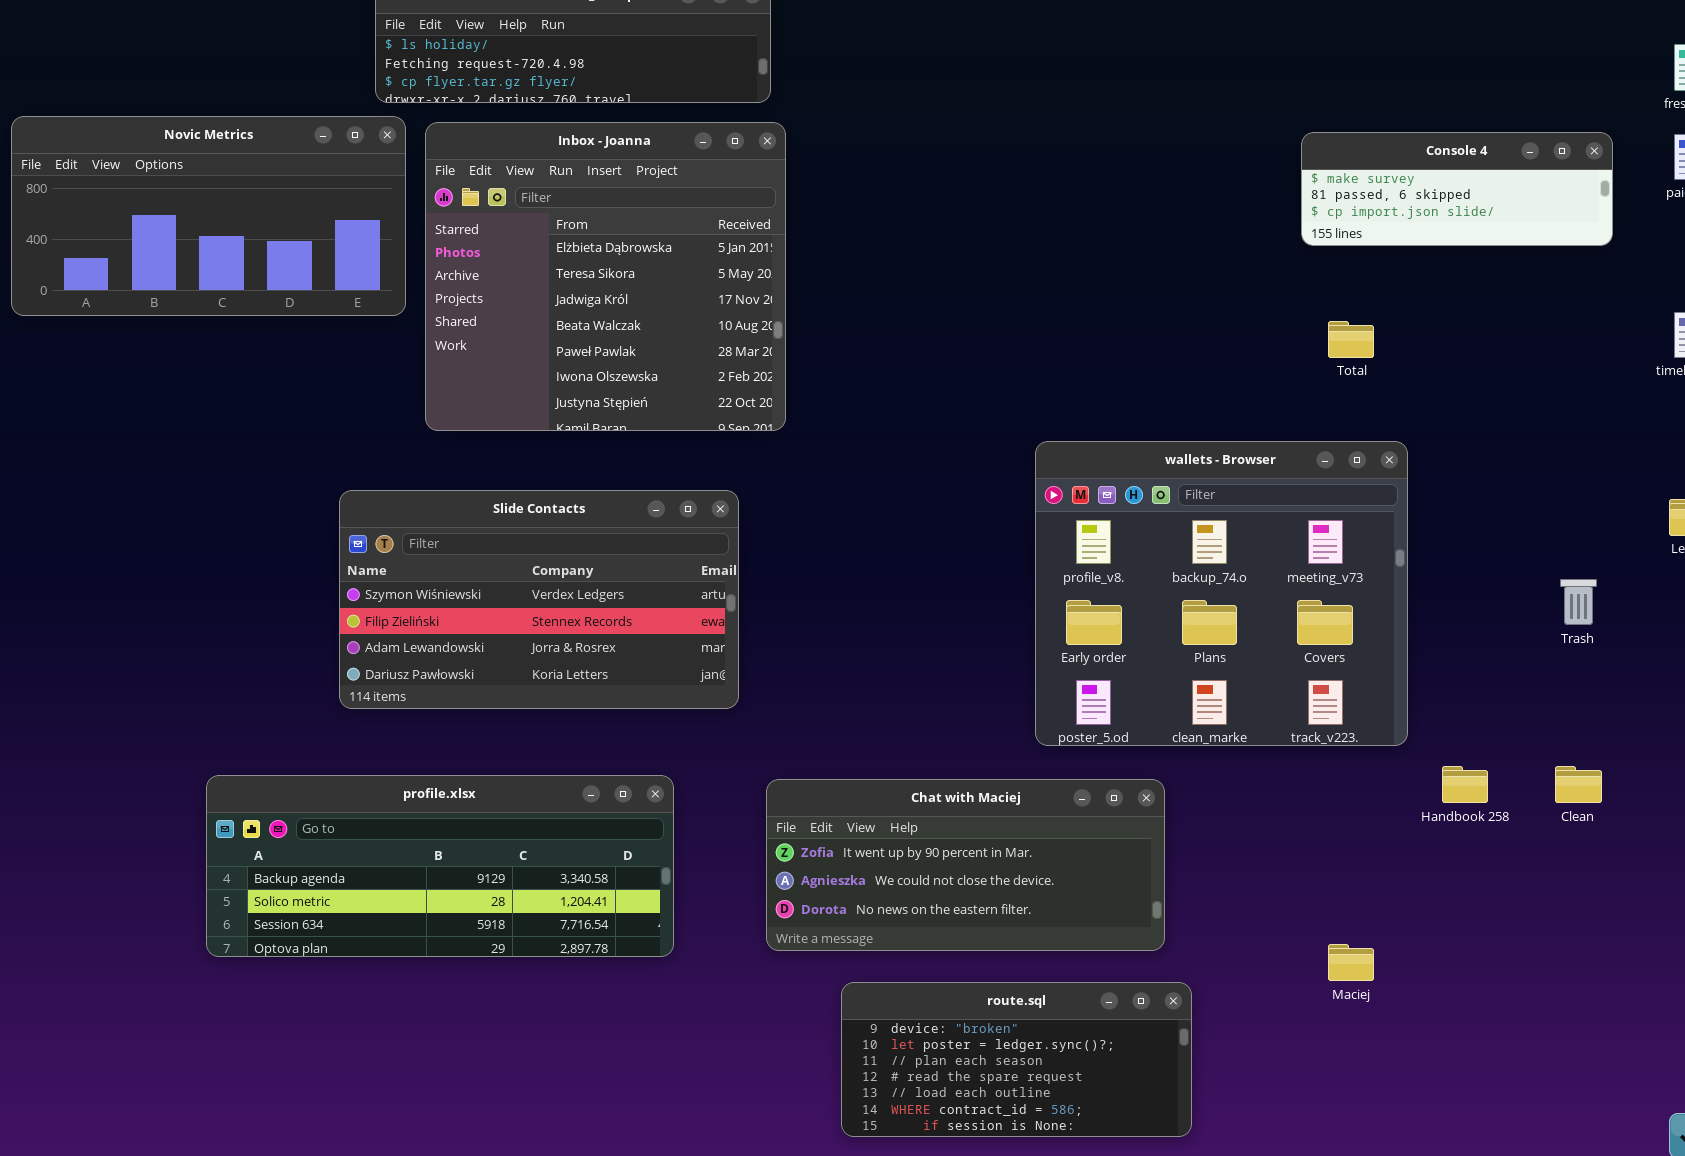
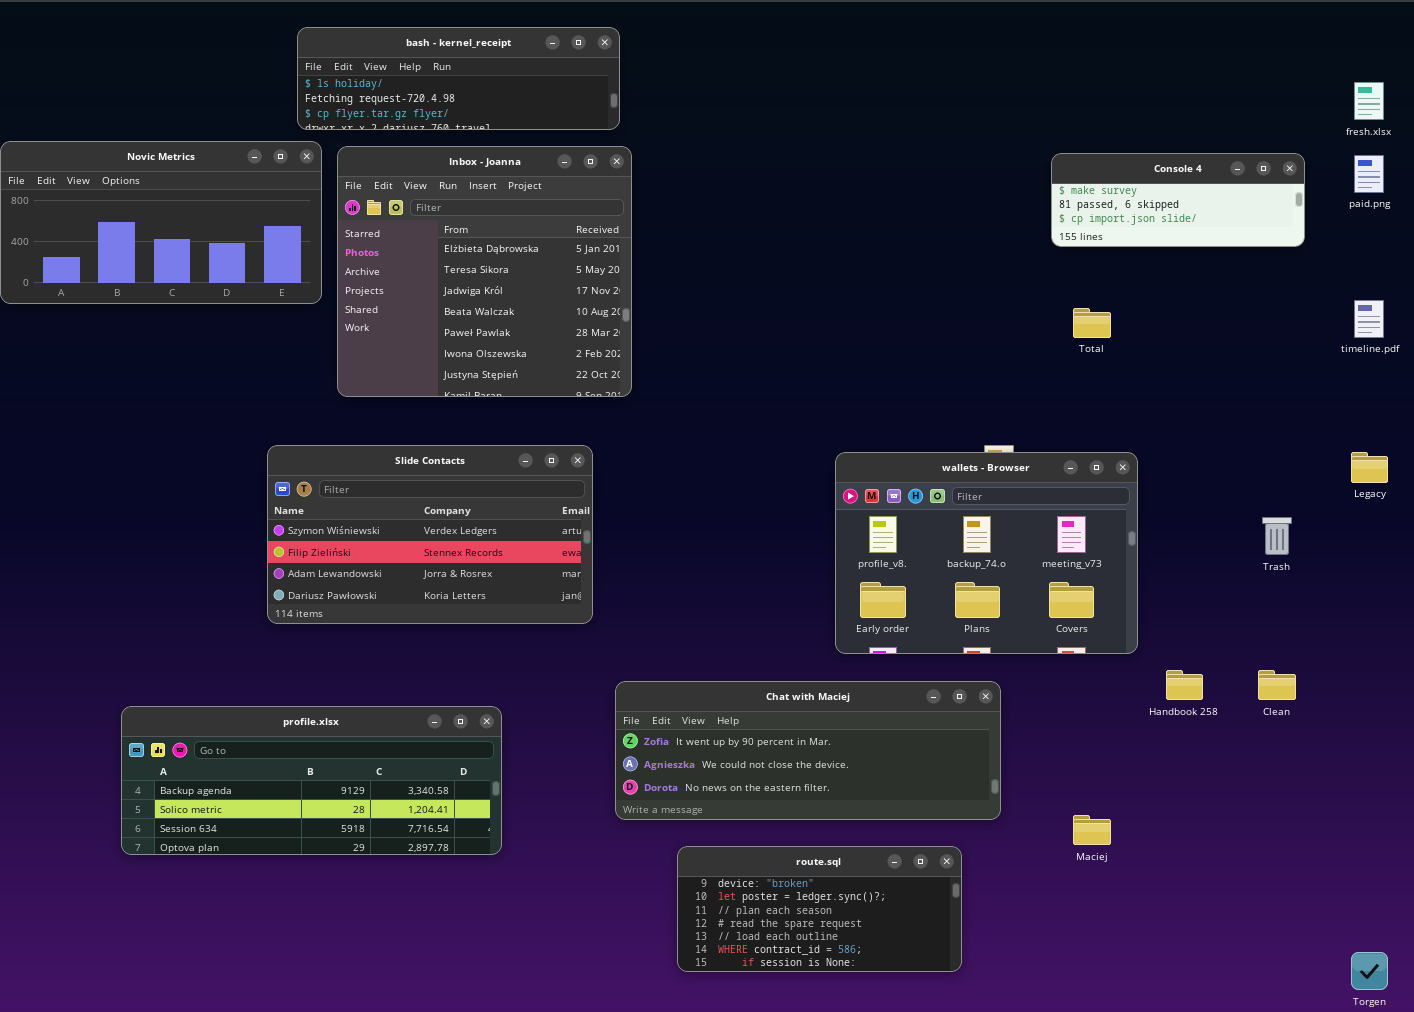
wallets - Browser: [1035,441,1408,746] -> [835,452,1138,654], resized
profile.xlsx: [206,775,674,957] -> [121,706,502,855], moved
Chat with Maciej: [766,779,1165,951] -> [615,681,1001,820], resized

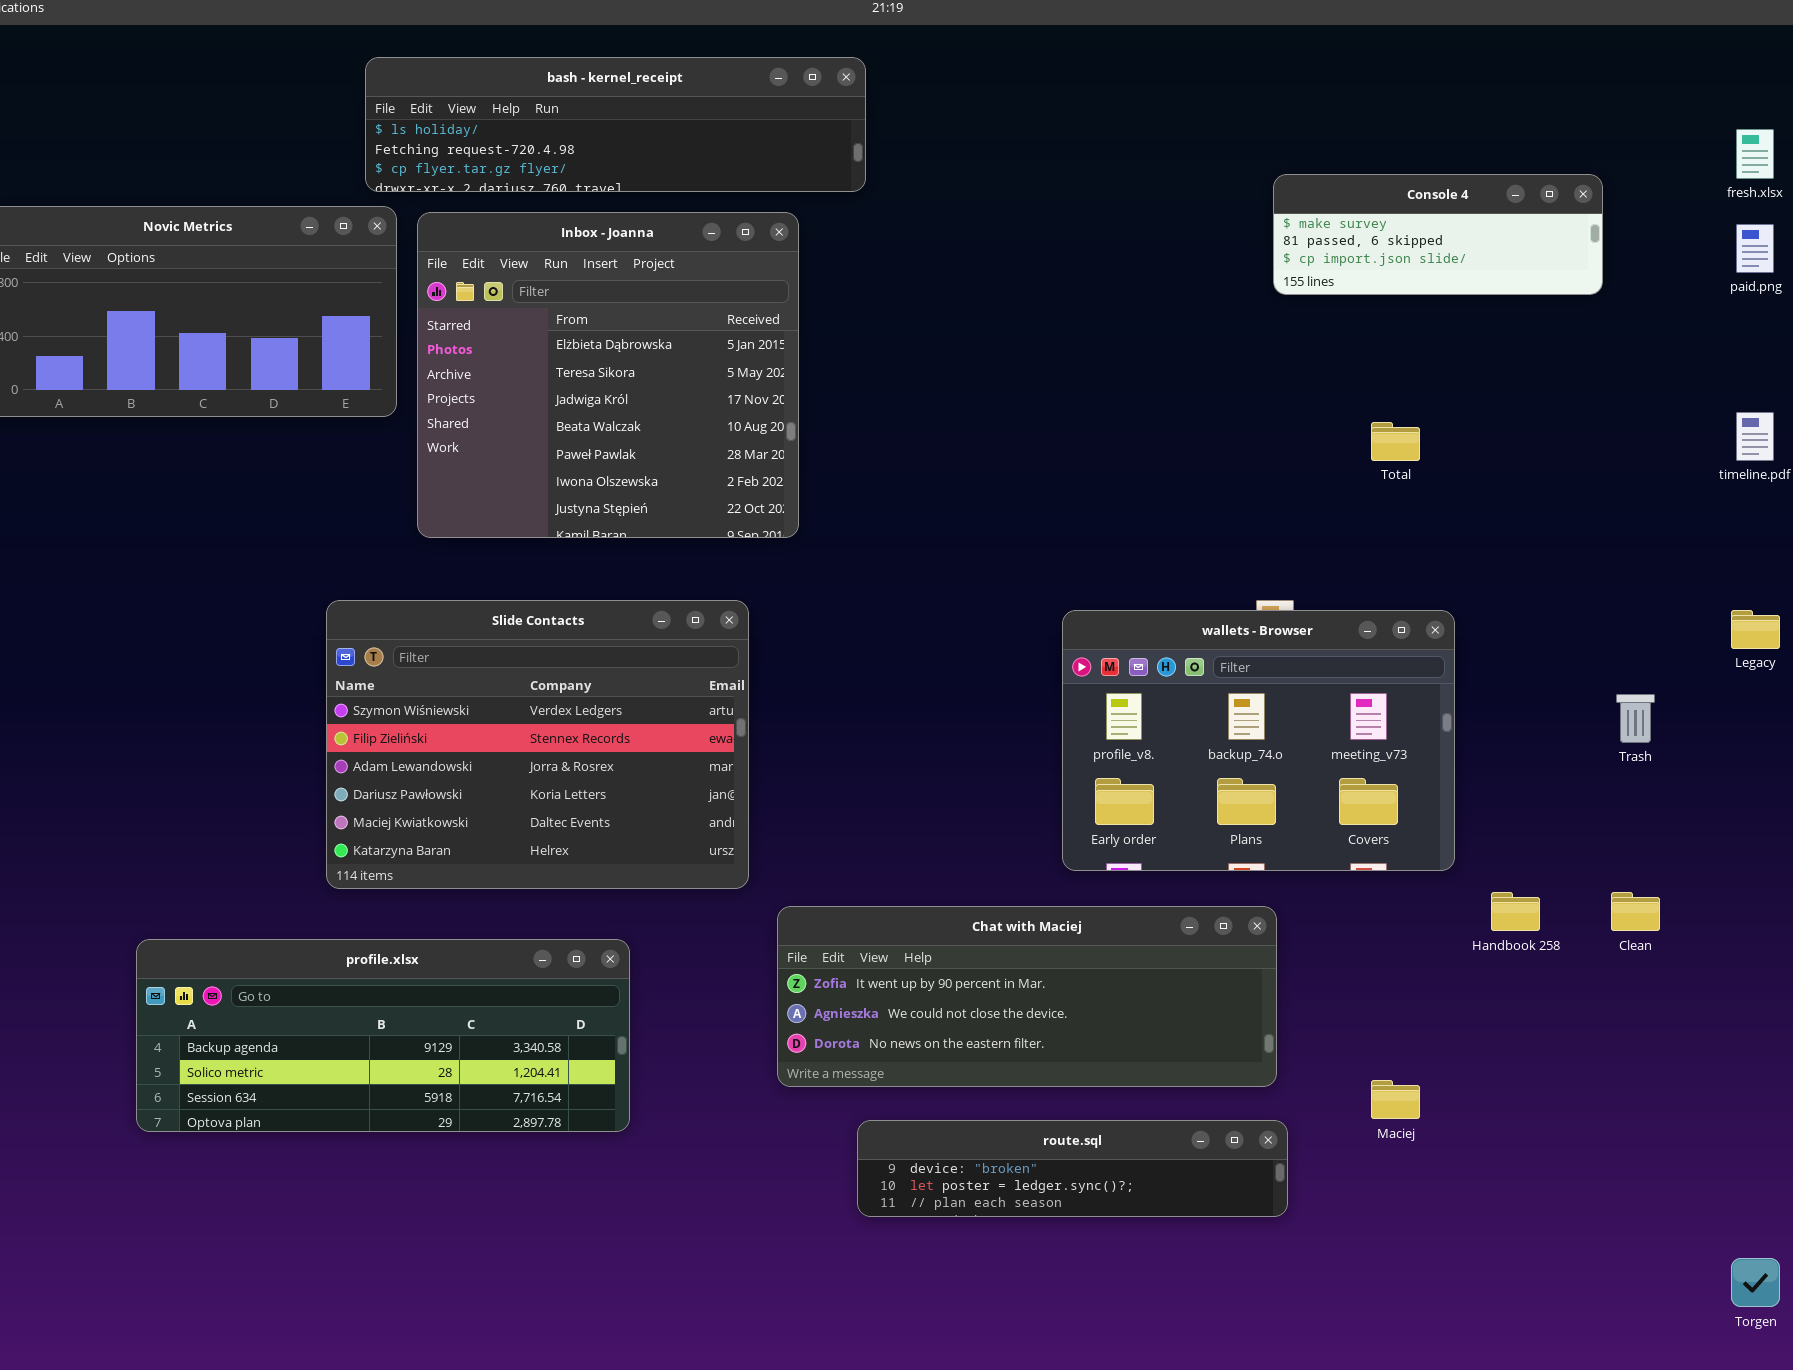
bash - kernel_receipt: [297,27,620,130] -> [365,57,866,192], resized
Console 4: [1051,153,1305,247] -> [1273,174,1603,295], moved
Slide Contacts: [267,445,593,624] -> [326,600,749,889], resized
route.sql: [677,846,962,972] -> [857,1120,1288,1217], resized

